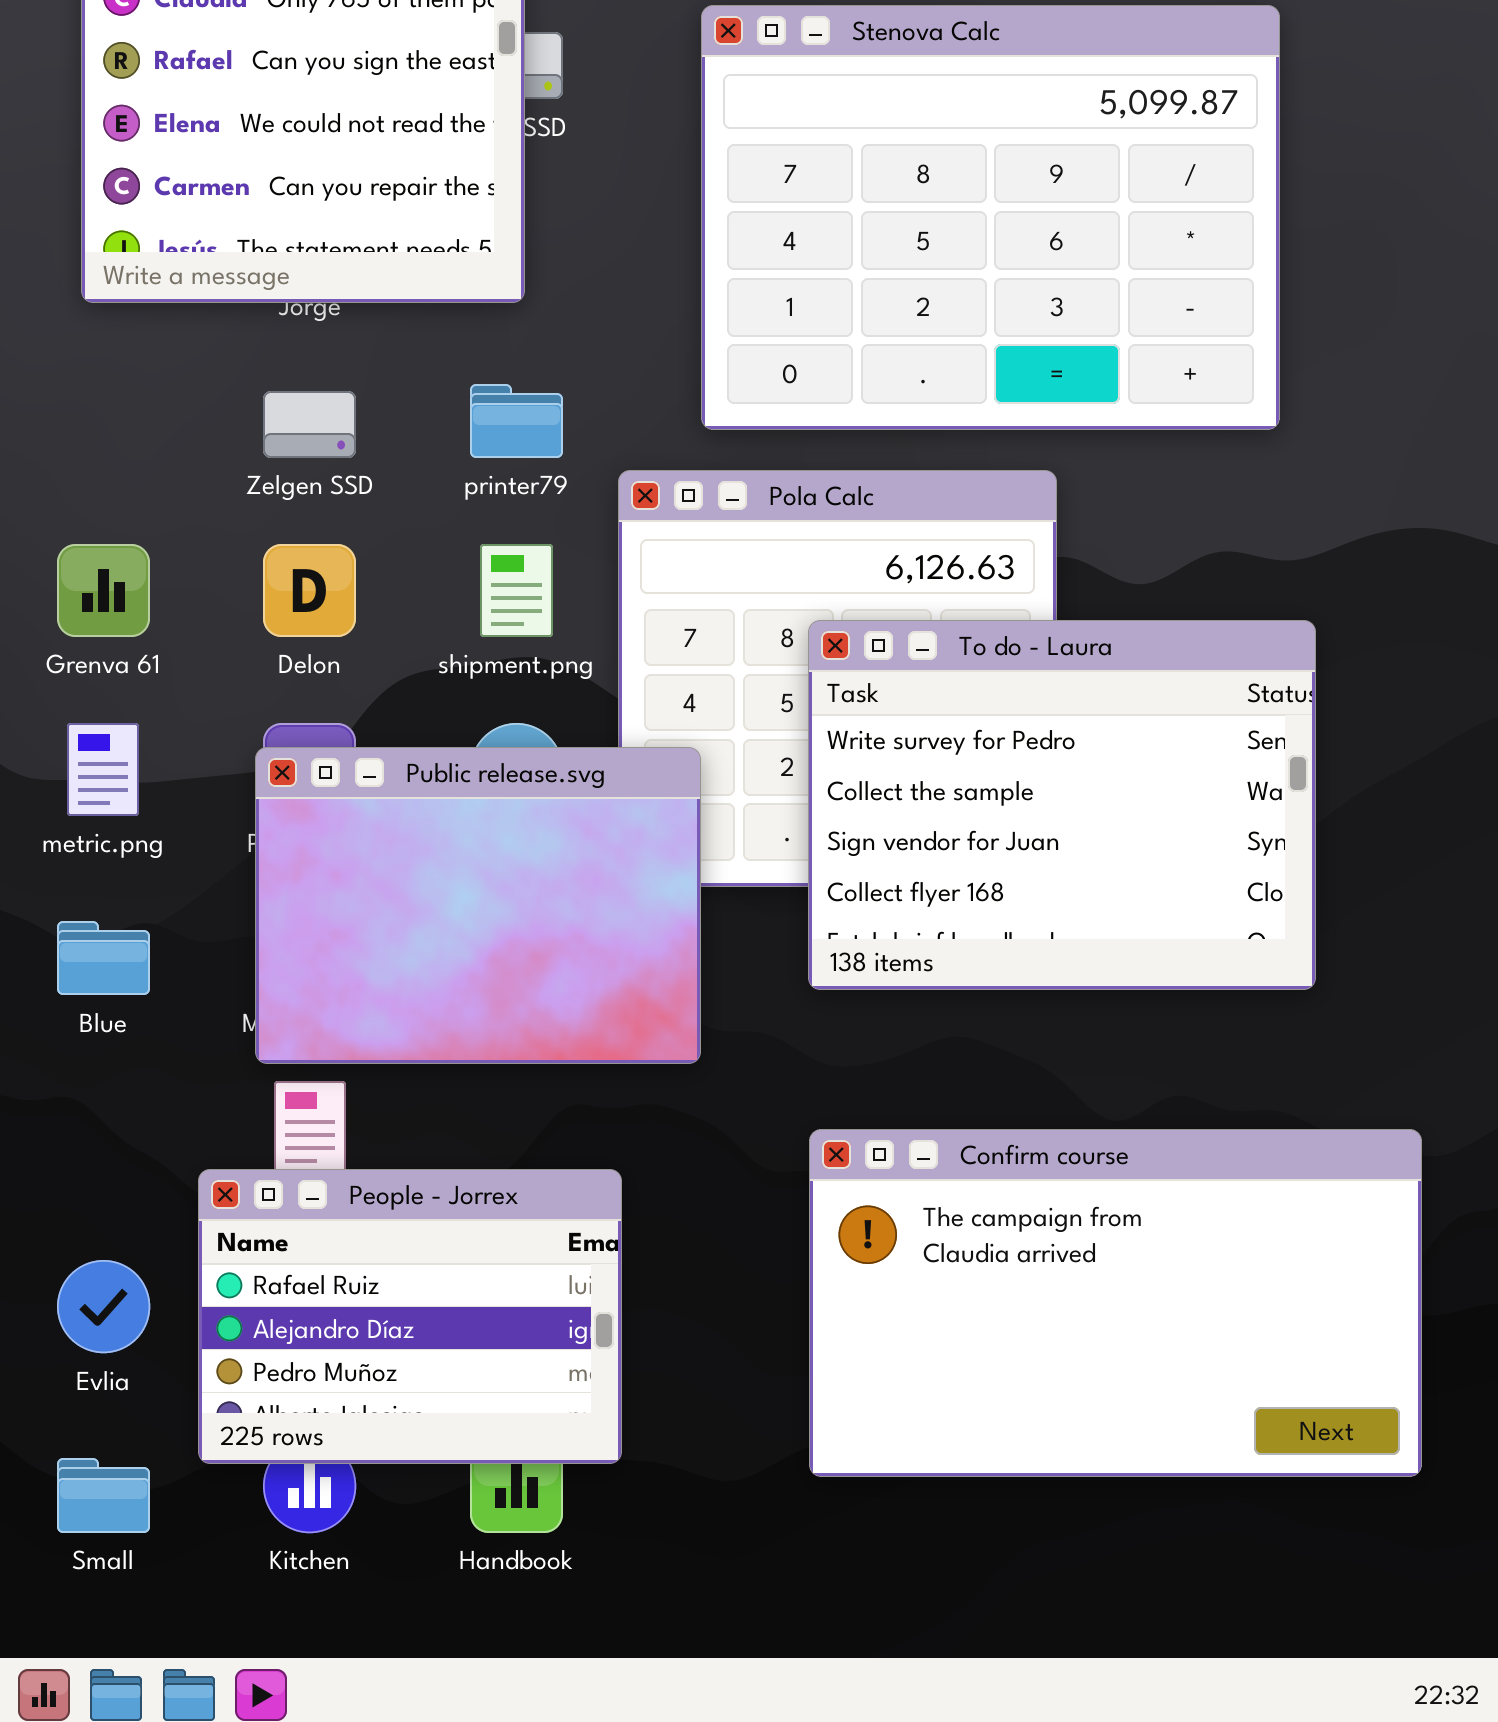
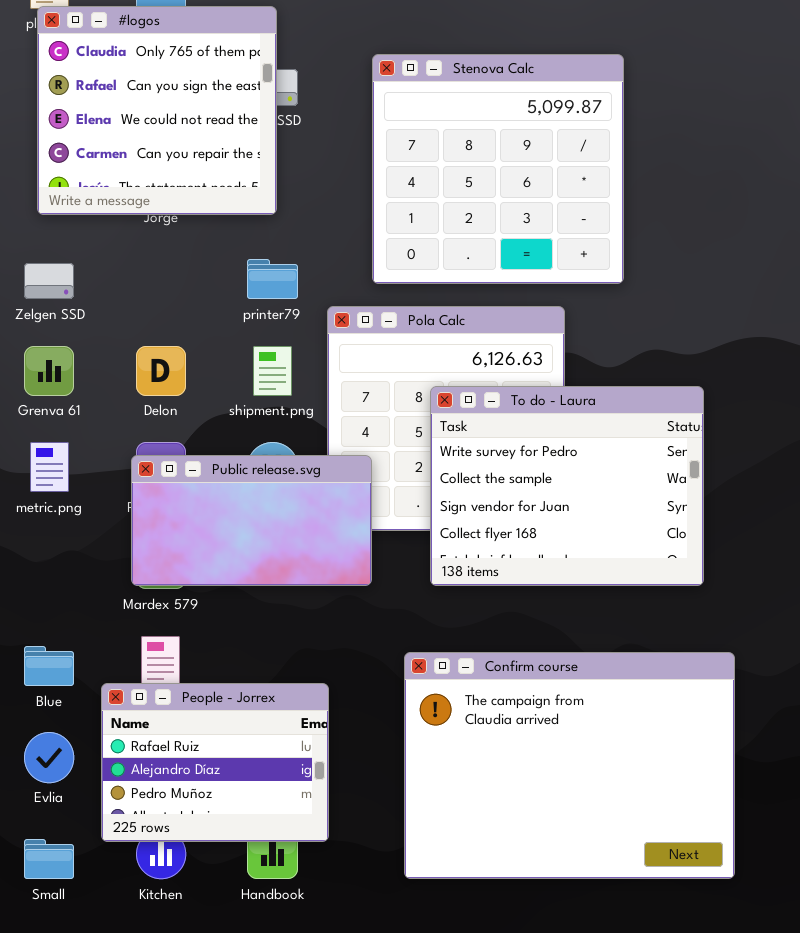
Stenova Calc: [701,5,1280,430] -> [372,54,624,284], resized
Zelgen SSD: [263,391,356,458] -> [24,263,74,299], moved
Public release.svg: [255,747,701,1064] -> [131,455,372,586], resized
Blue: [57,921,150,995] -> [24,646,74,686], moved
Confirm course: [809,1129,1422,1477] -> [404,652,735,879], moved, resized

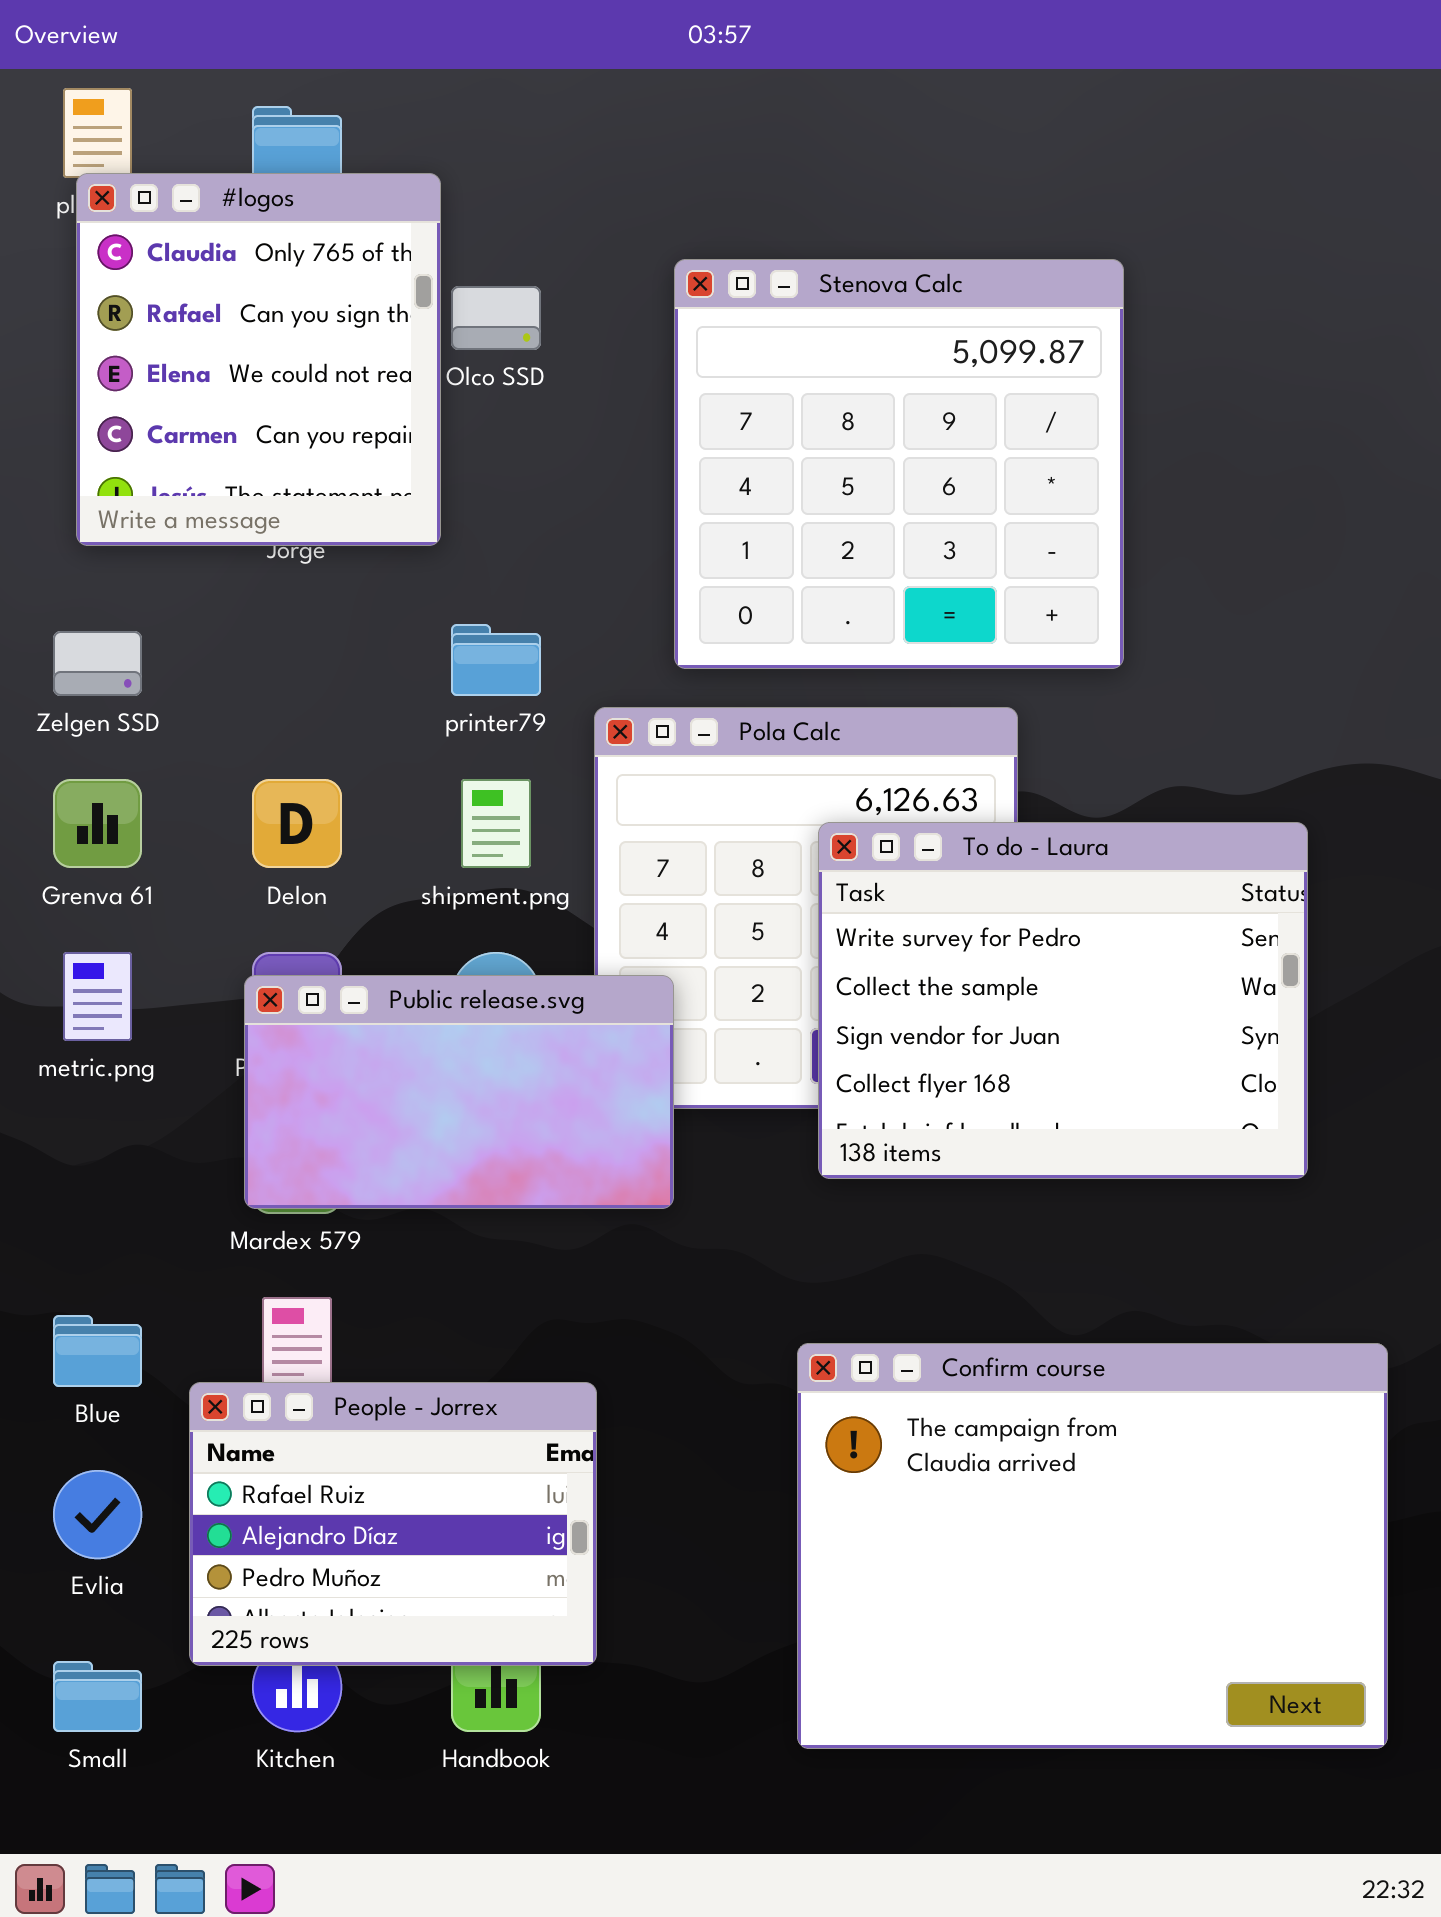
#logos: [37,6,277,215] -> [76,173,441,546], resized
To do - Laura: [430,386,704,586] -> [818,822,1308,1179], moved
Confirm course: [404,652,735,879] -> [797,1343,1388,1749], moved

